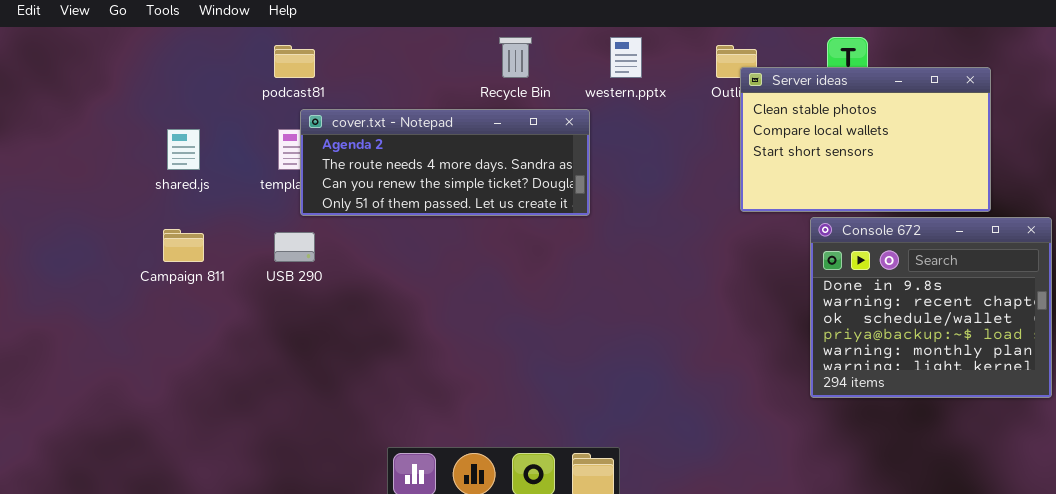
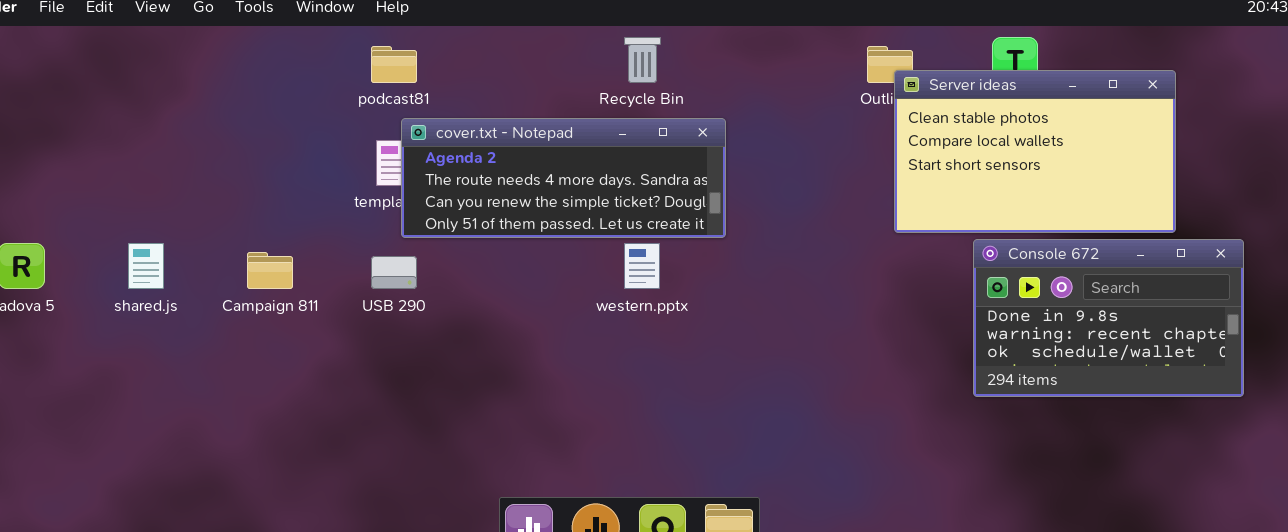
western.pptx: [610,37,642,78] -> [624,243,660,289], moved
shared.js: [167,129,200,170] -> [128,243,164,289], moved
Console 672: [810,217,1052,398] -> [973,239,1244,397], resized

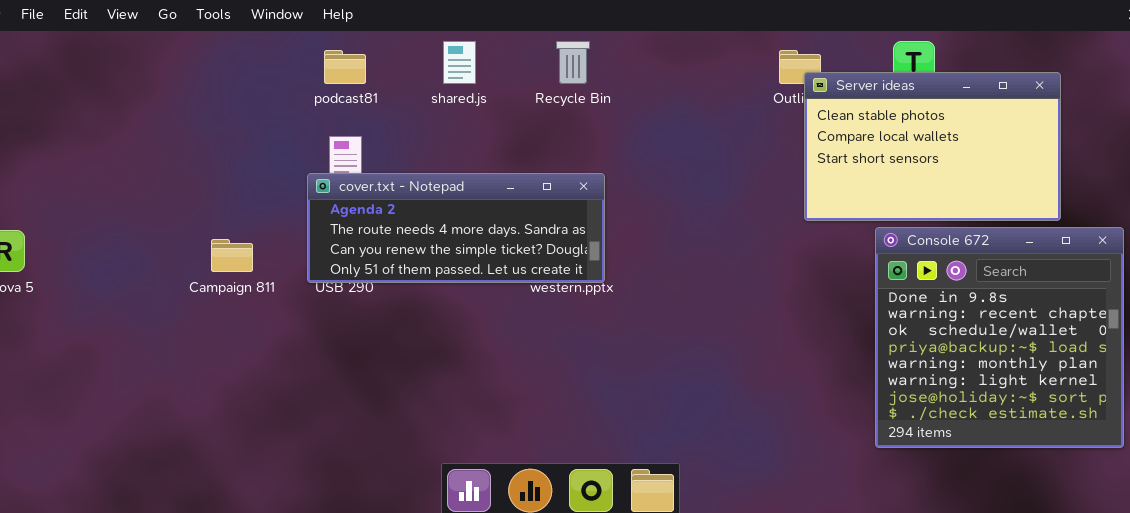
cover.txt - Notepad: [401,118,726,238] -> [307,173,605,283], moved
Console 672: [973,239,1244,397] -> [875,227,1124,448], resized
shared.js: [128,243,164,289] -> [443,41,476,84], moved

